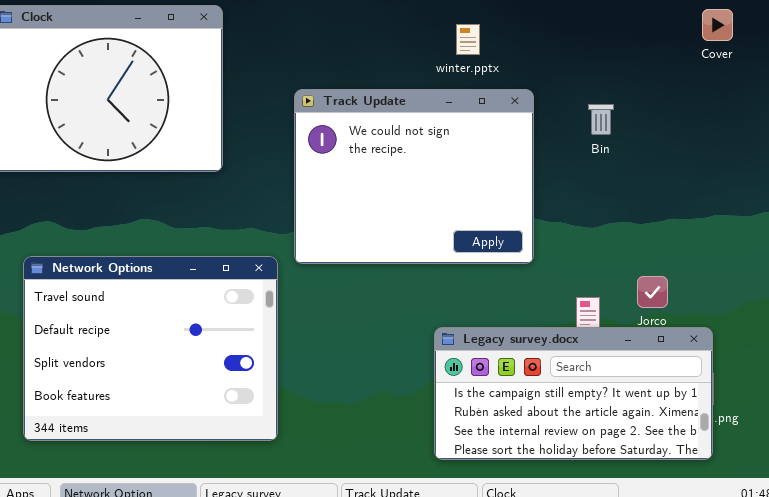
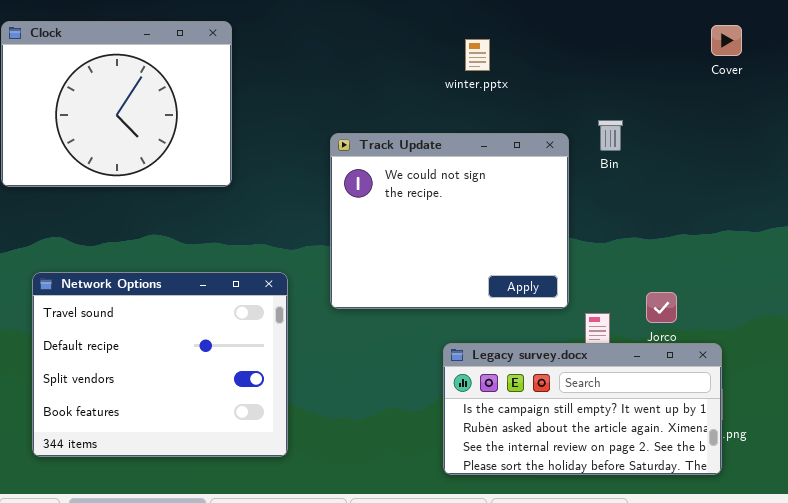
Track Update: [294,89,534,264] -> [330,133,569,309], moved

